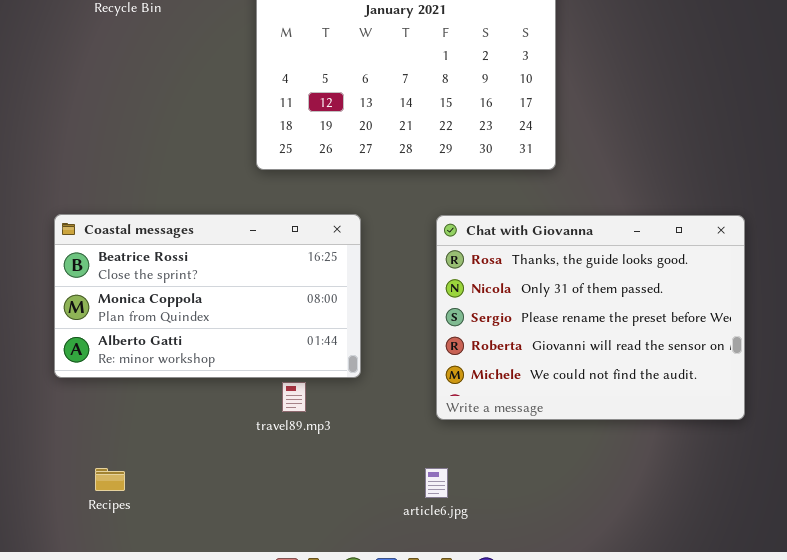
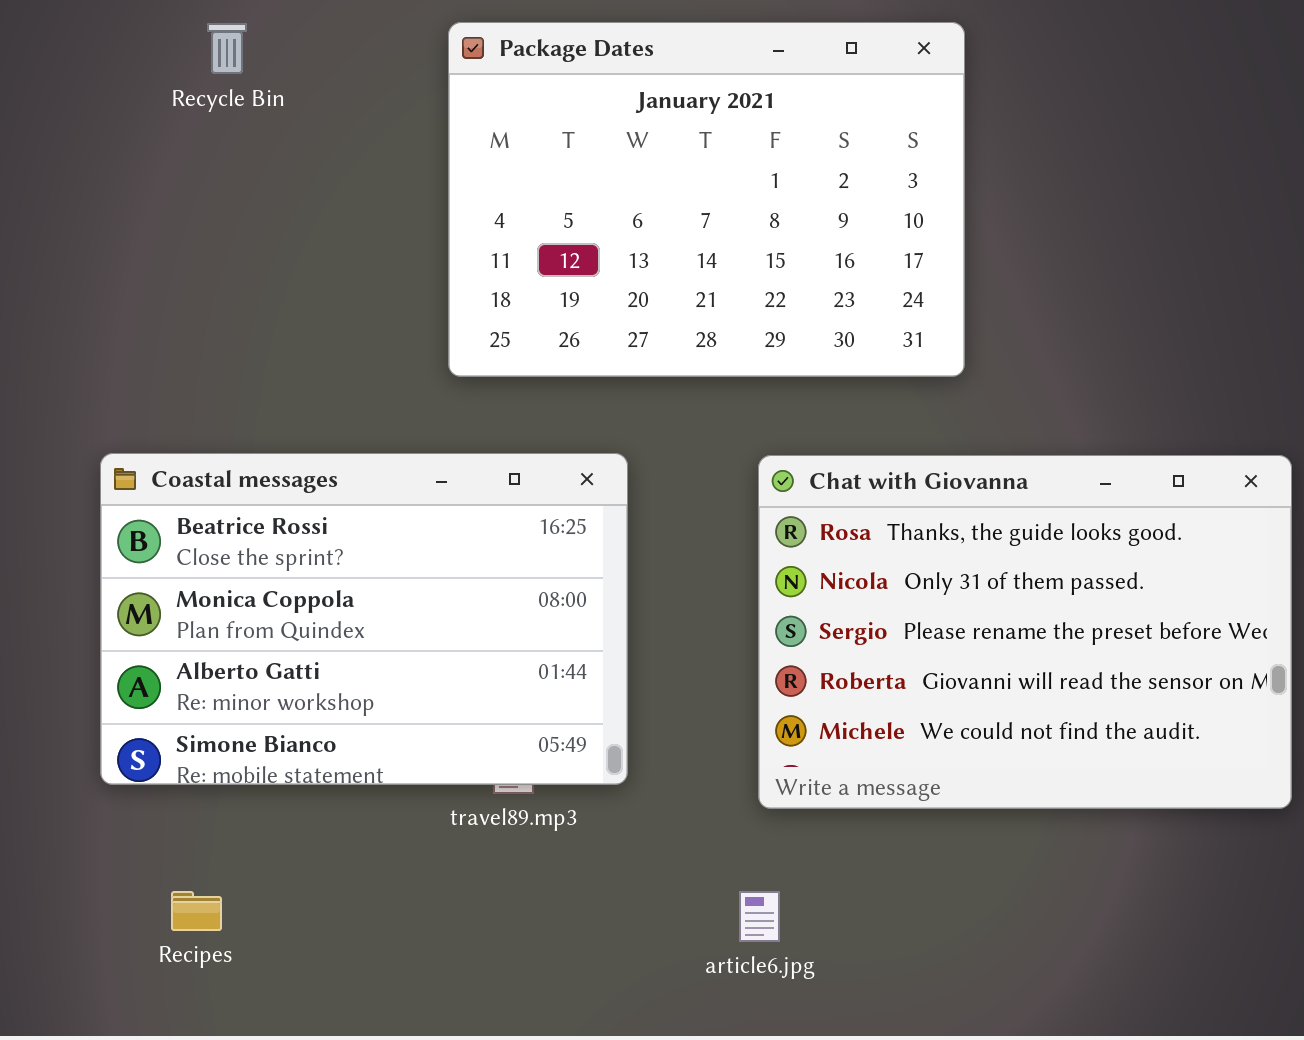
Coastal messages: [54,214,361,378] -> [100,453,628,785], resized

